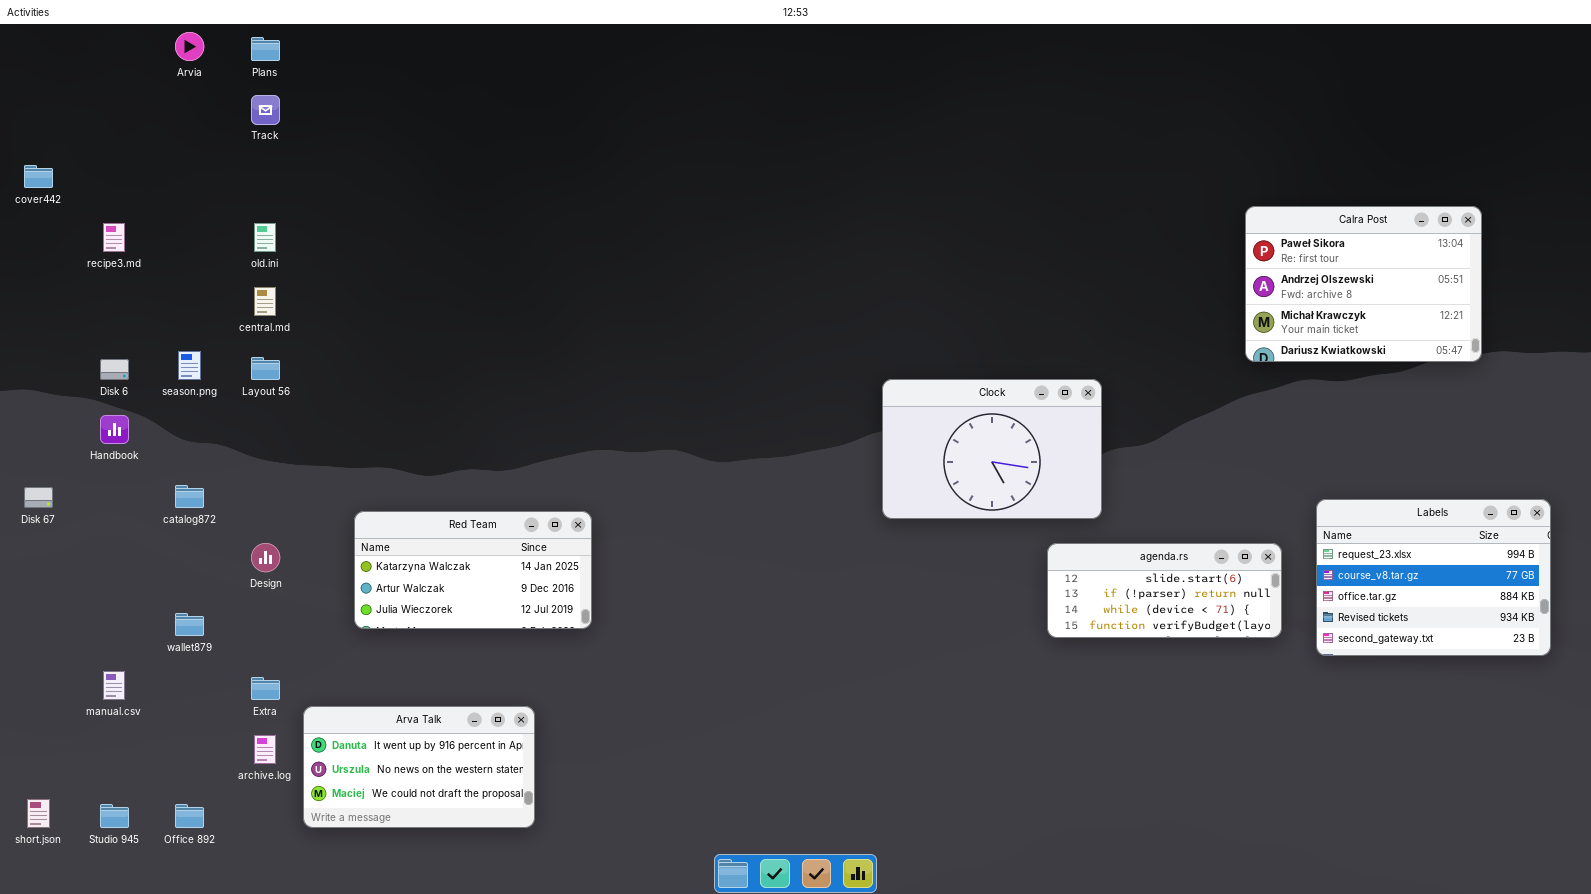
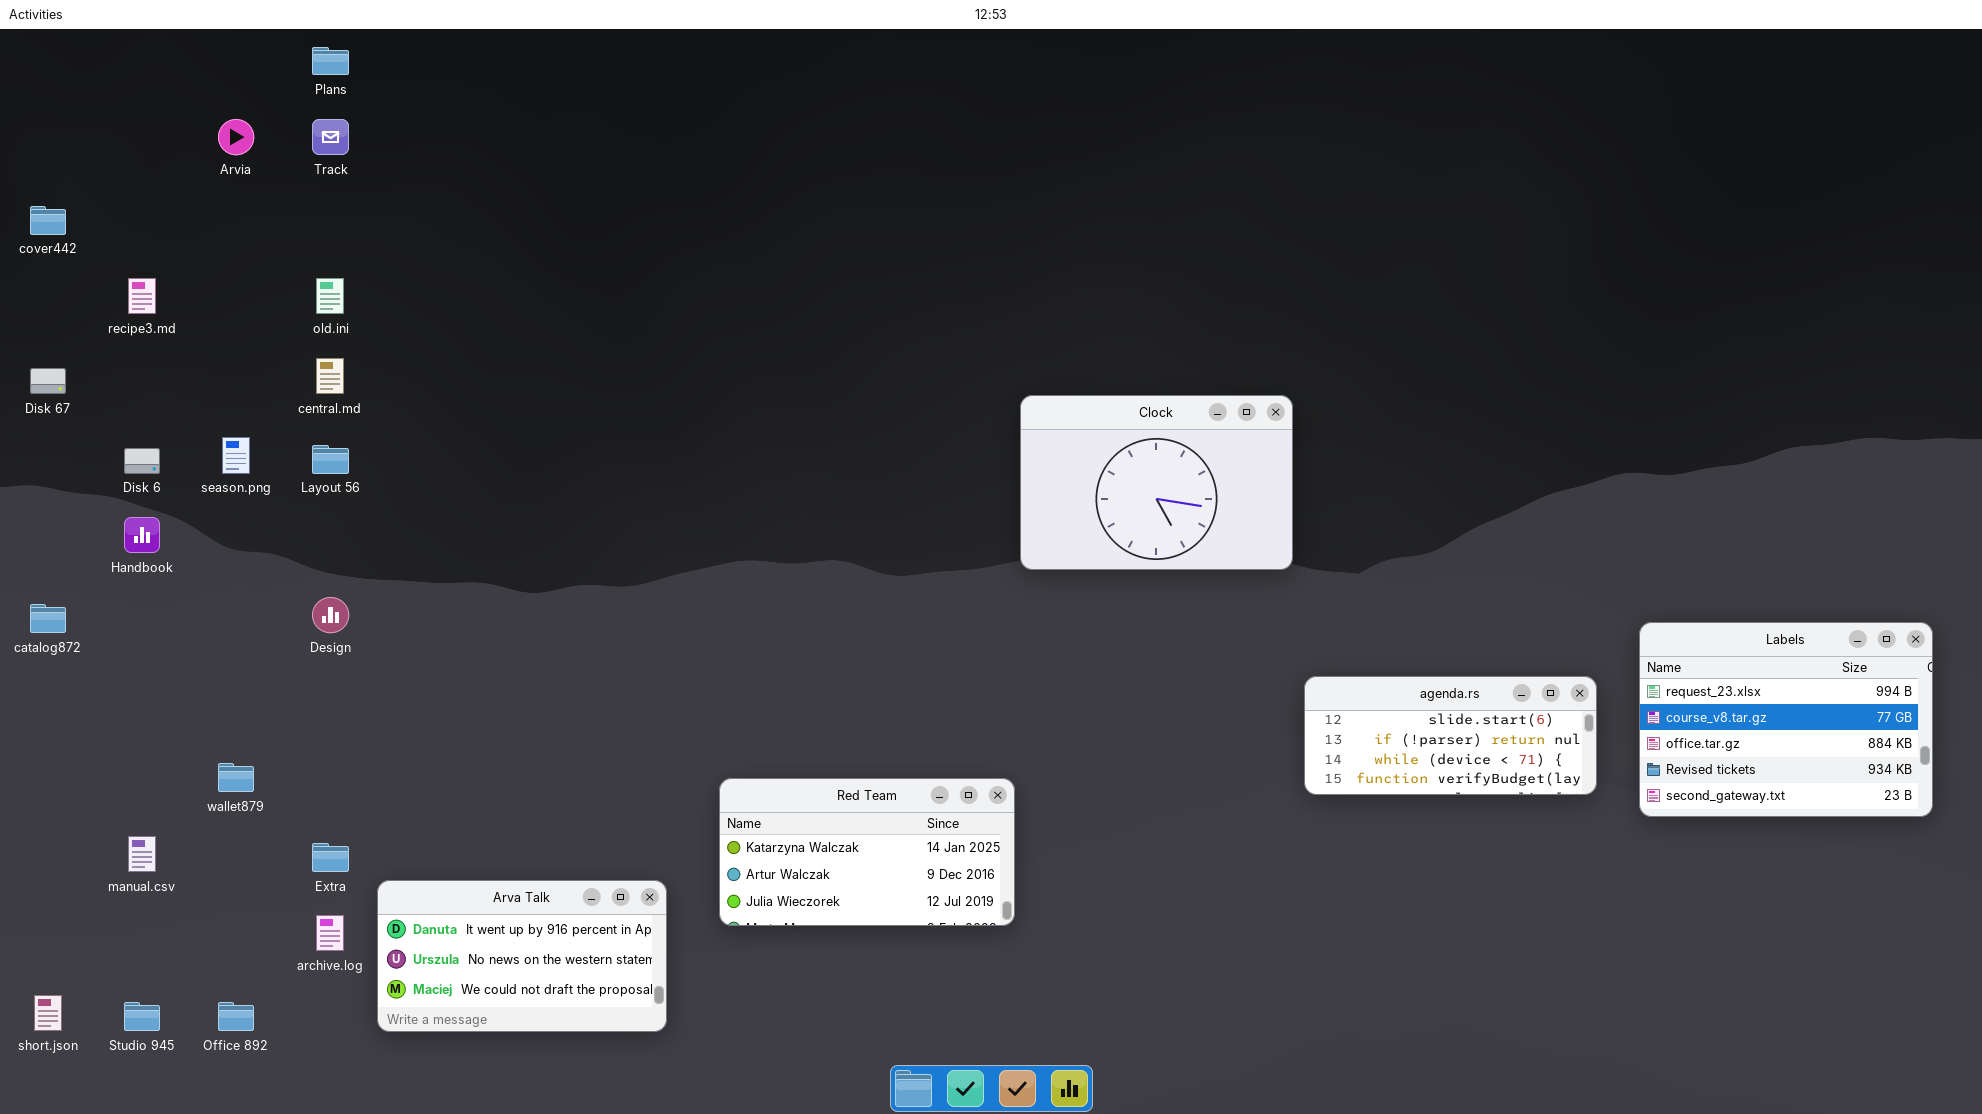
Arvia: [175,32,204,61] -> [218,119,254,155], moved
Calra Post: [1245,206,1482,362] -> none, closed
Clock: [882,379,1102,519] -> [1020,395,1293,570], moved
catalog872: [175,485,204,508] -> [30,604,66,633], moved
Disk 67: [24,487,53,508] -> [30,368,66,394], moved
Red Team: [354,511,592,629] -> [719,778,1015,926], moved
Design: [251,543,280,572] -> [312,597,349,633], moved

